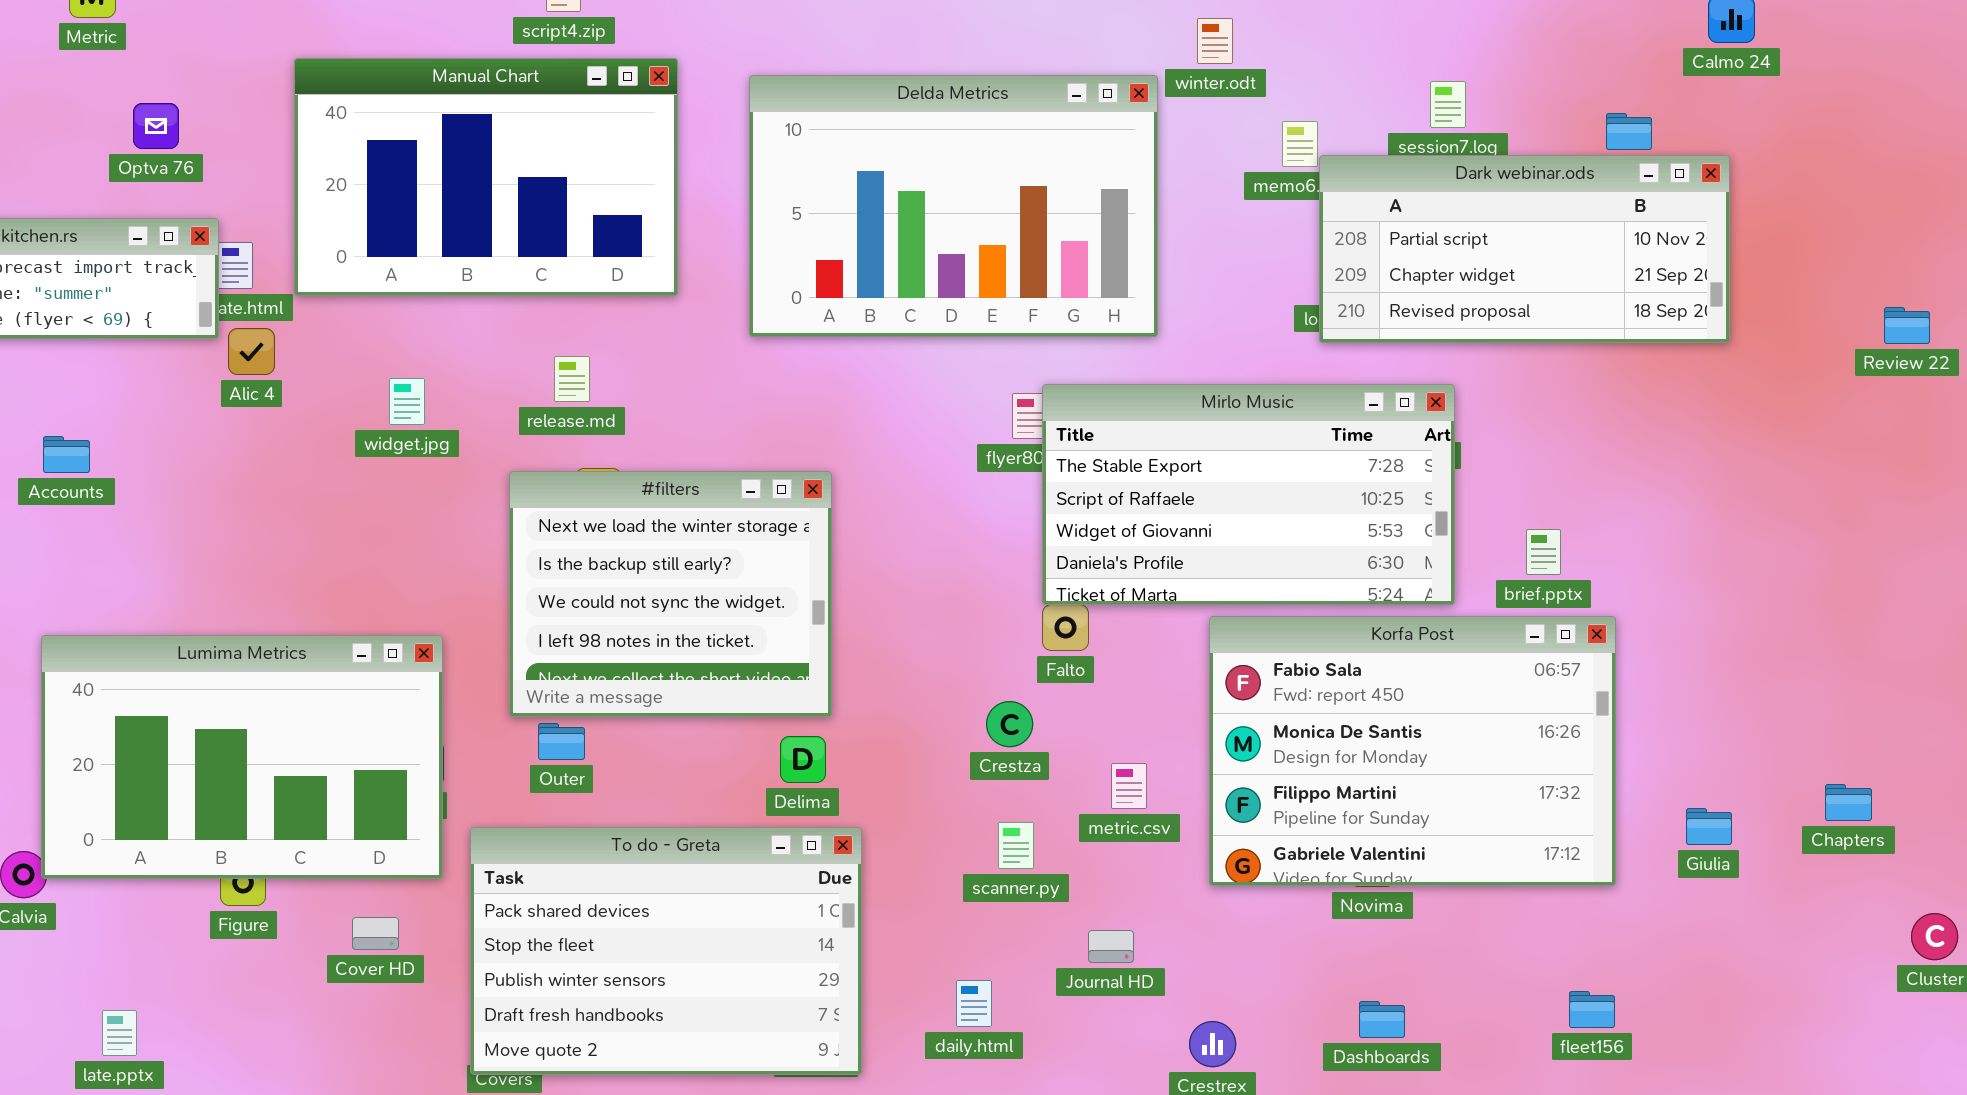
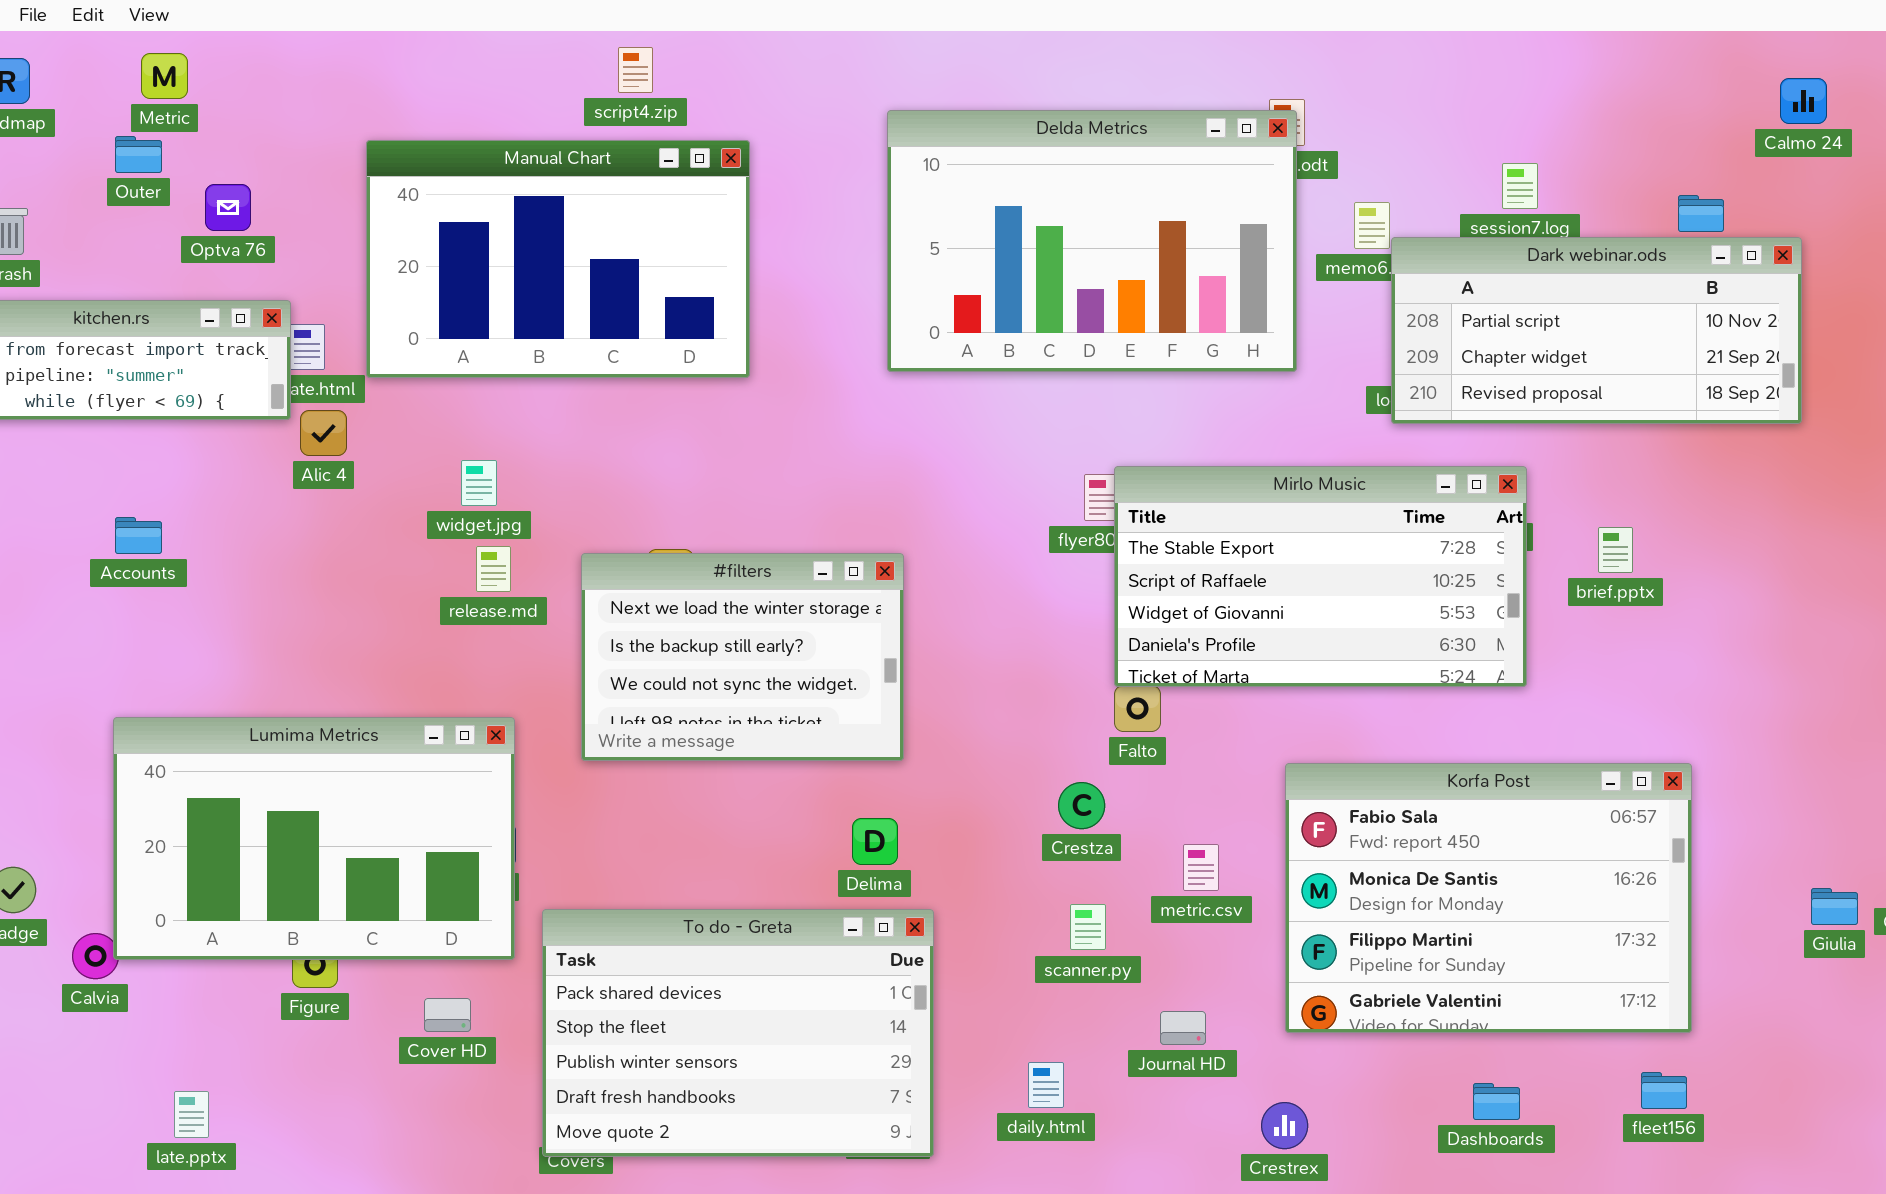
Delda Metrics: [749,75,1158,337] -> [887,110,1297,372], moved
release.md: [554,356,590,402] -> [476,546,511,592], moved
#filters: [509,471,832,717] -> [581,553,904,761], resized
brief.pptx: [1526,529,1561,575] -> [1598,527,1633,573], moved
Korfa Post: [1209,616,1616,886] -> [1285,763,1692,1033], moved
Outer: [538,723,585,760] -> [115,136,162,173], moved
Giulia: [1686,808,1732,845] -> [1811,888,1858,925], moved
Dashboards: [1359,1001,1405,1038] -> [1473,1083,1520,1120], moved

